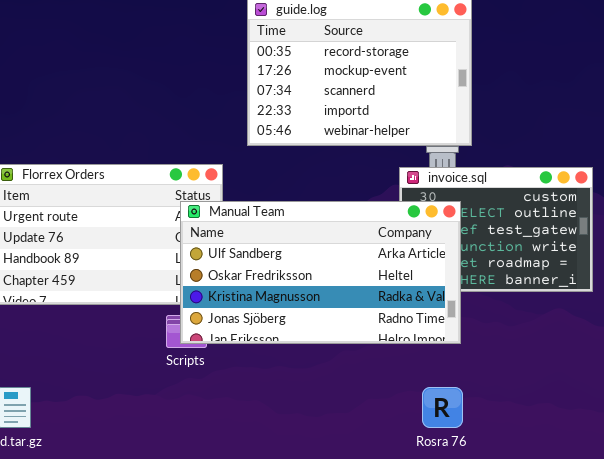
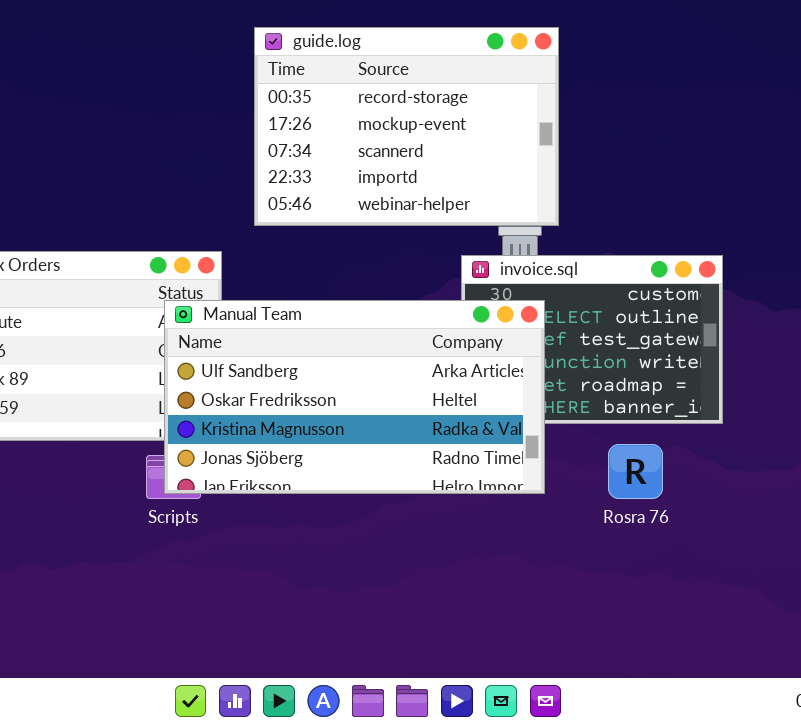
Rosra 76: [422,387,463,428] -> [608,444,663,499], moved

